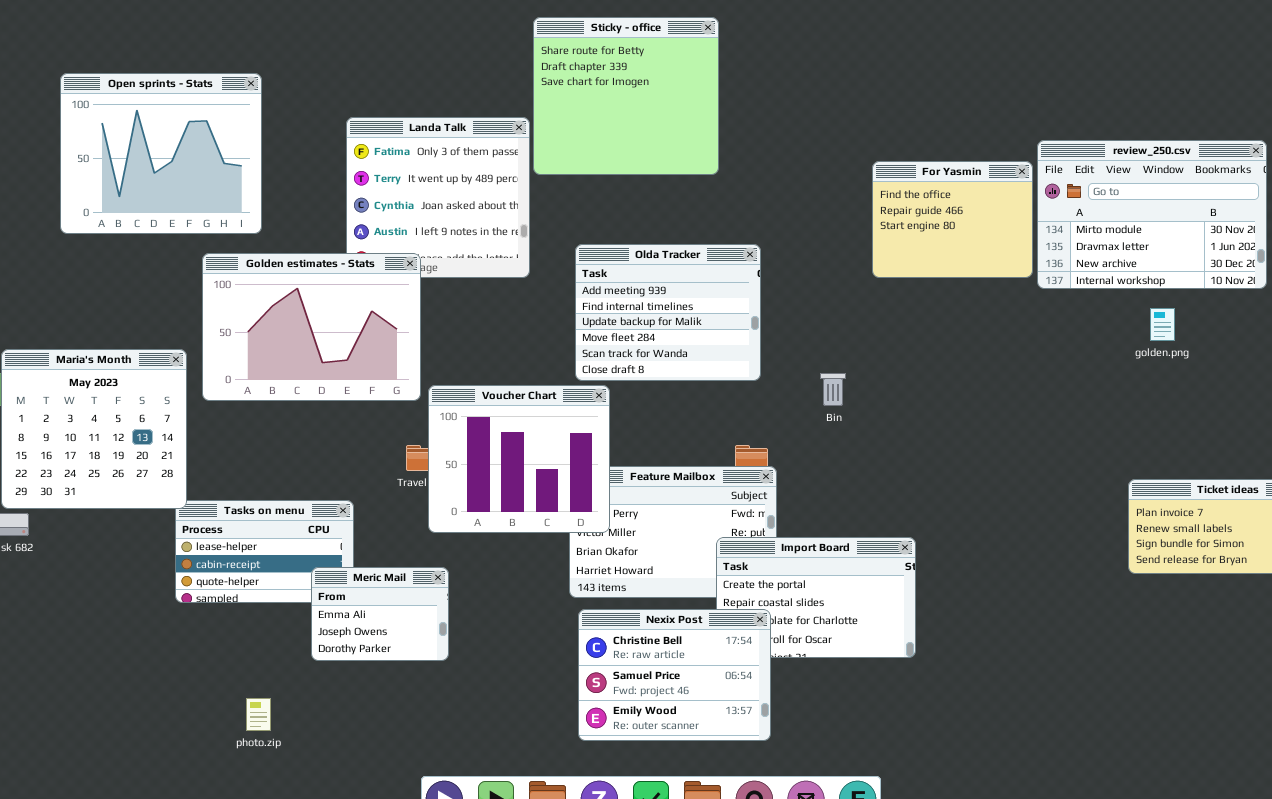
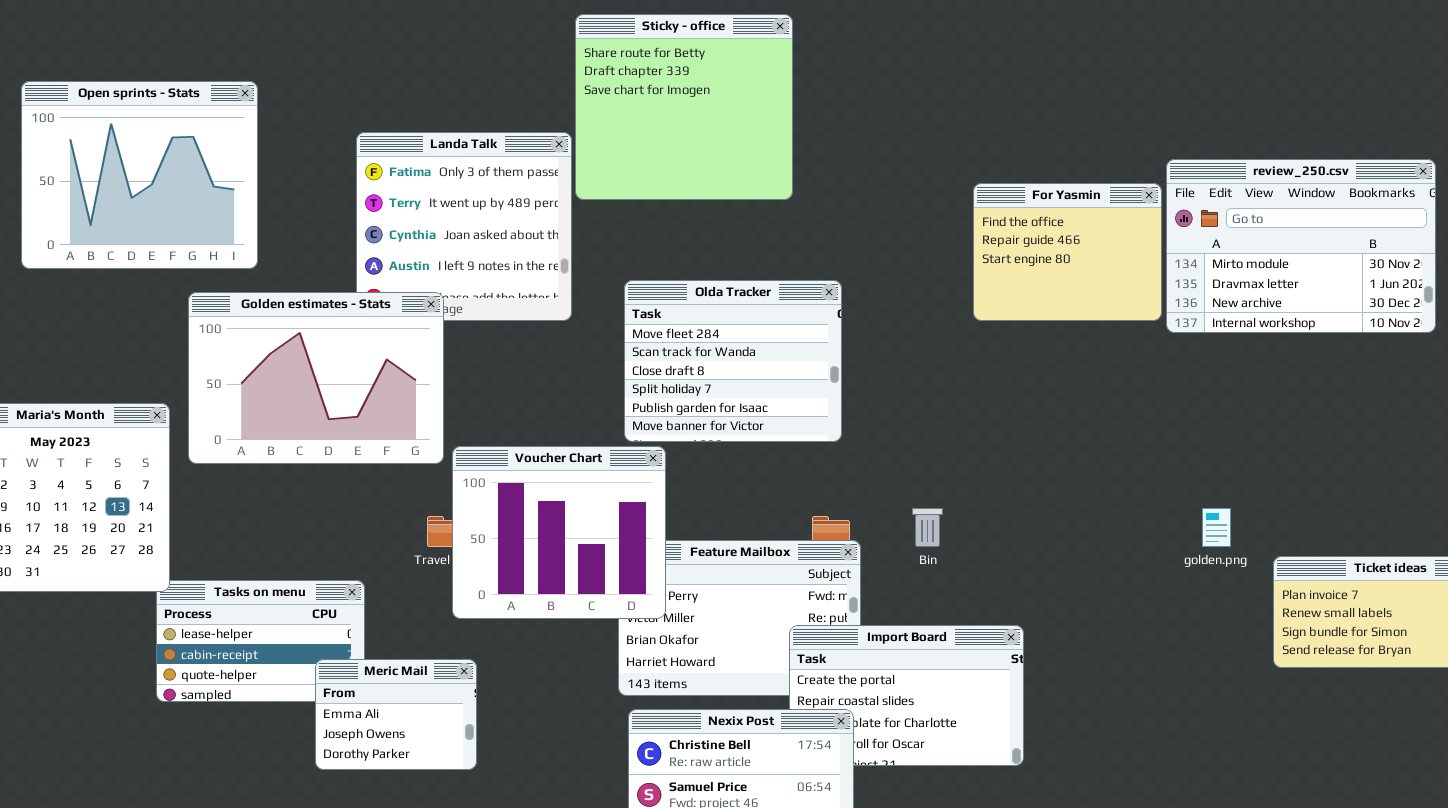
Olda Tracker: [575,244,761,381] -> [624,280,842,442], scrolled down 3 rows
golden.png: [1150,308,1175,341] -> [1202,508,1231,547], moved
Bin: [820,373,846,406] -> [912,508,943,547], moved

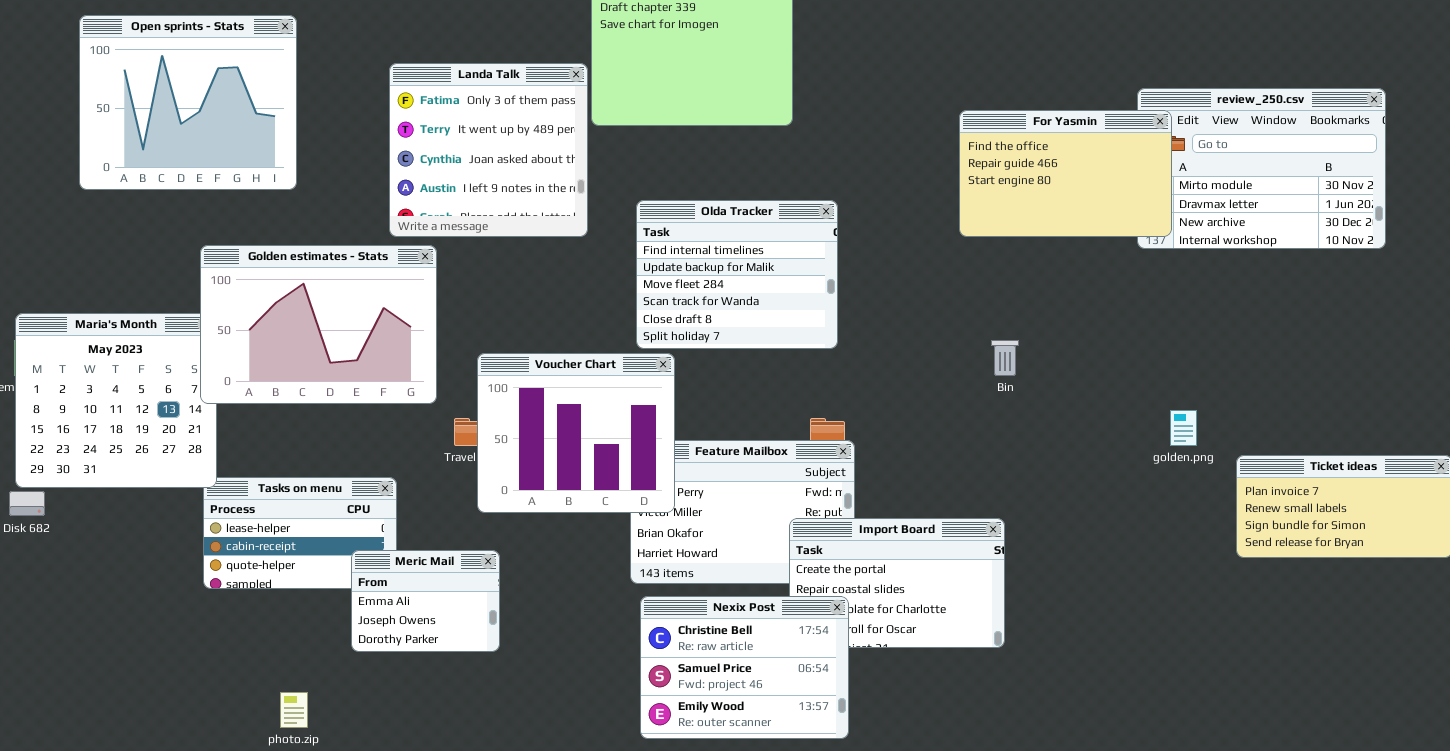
For Yasmin: [973,183,1162,321] -> [959,110,1172,237], resized
Olda Tracker: [624,280,842,442] -> [636,200,838,349], scrolled up 2 rows
Golden estimates - Stats: [188,292,444,464] -> [200,245,437,404], moved
Bin: [912,508,943,547] -> [991,340,1019,376], moved

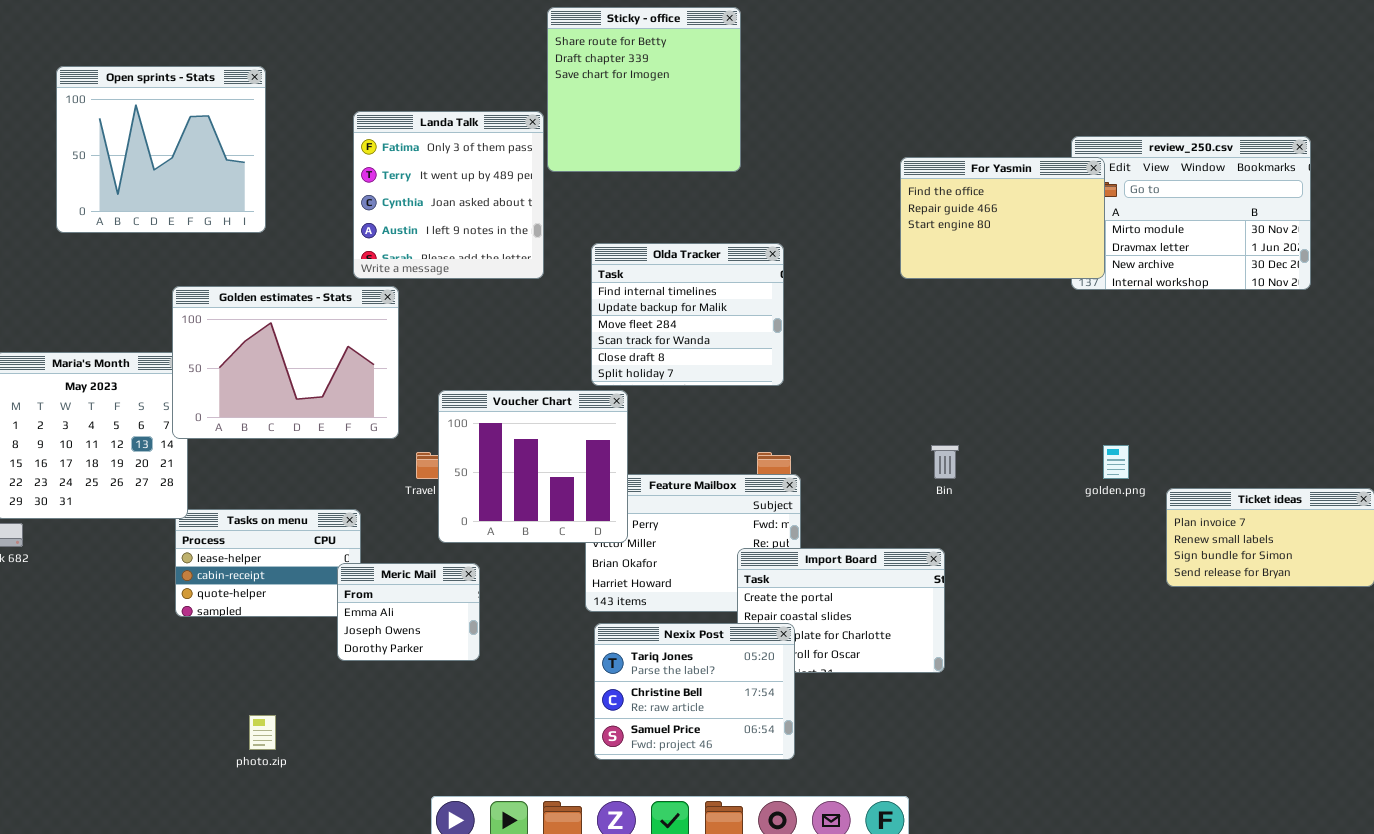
Bin: [991,340,1019,376] -> [931,445,959,479], moved
Meric Mail: [351,550,500,652] -> [337,563,480,661], moved
Nexix Post: [640,596,849,739] -> [594,623,795,760], scrolled up 1 row

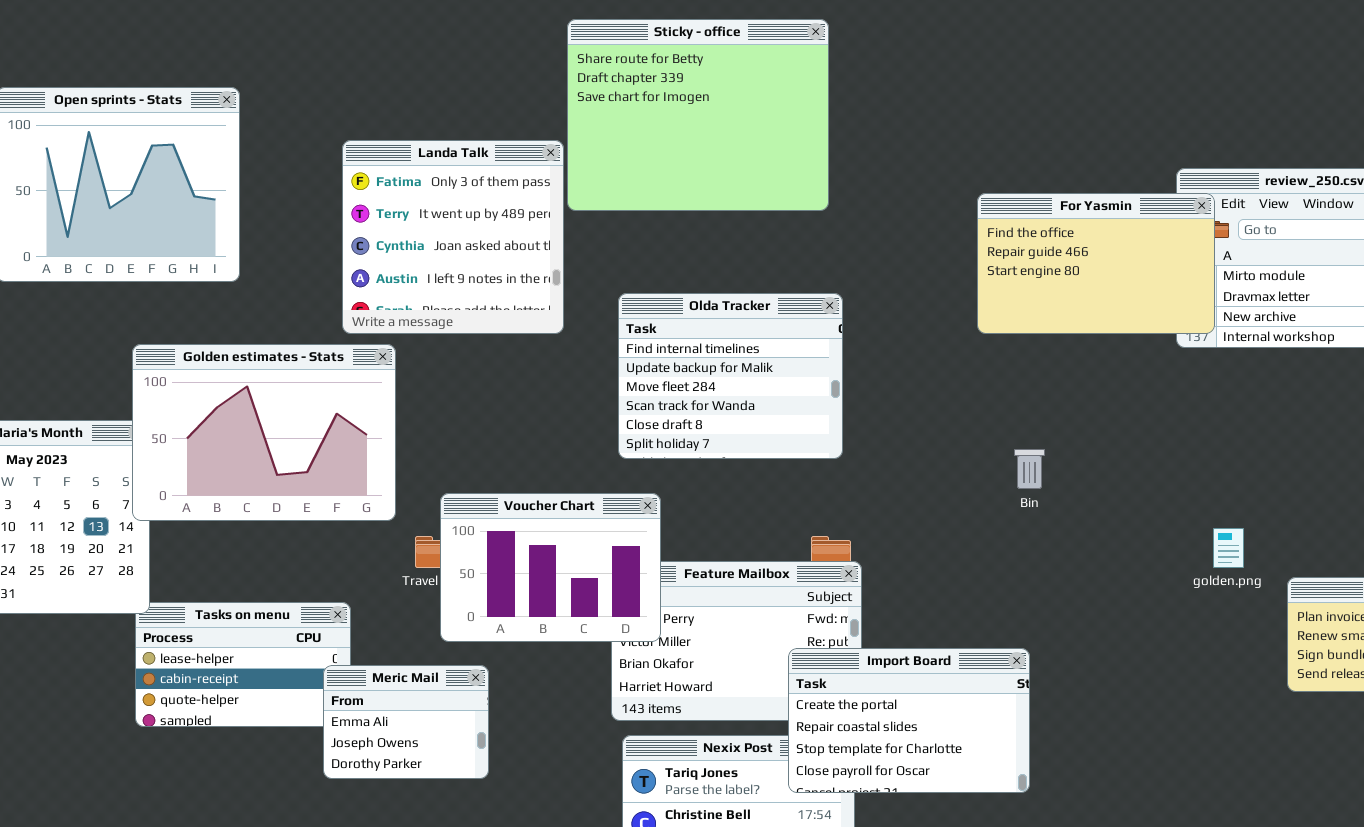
Sticky - office: [547,7,741,172] -> [567,19,829,211], resized
Voucher Chart: [438,390,628,543] -> [440,493,661,642], resized
Bin: [931,445,959,479] -> [1014,449,1045,489], moved
Import Board: [737,548,945,673] -> [788,648,1030,793], raised

